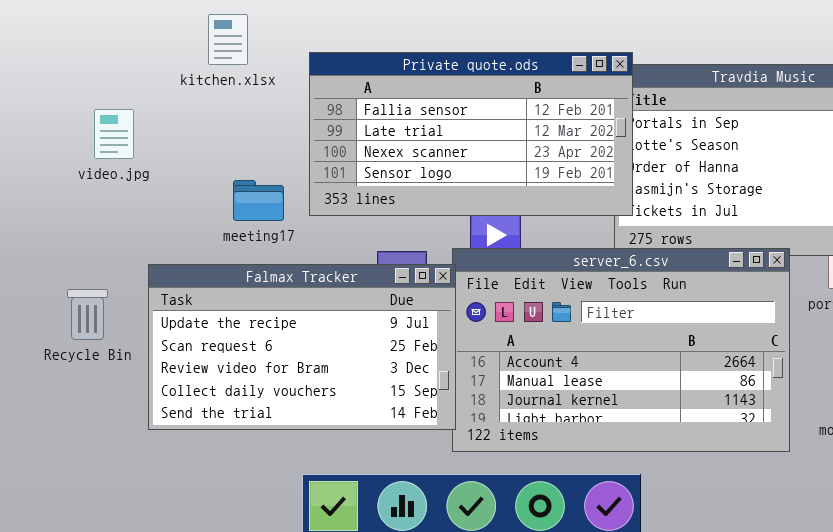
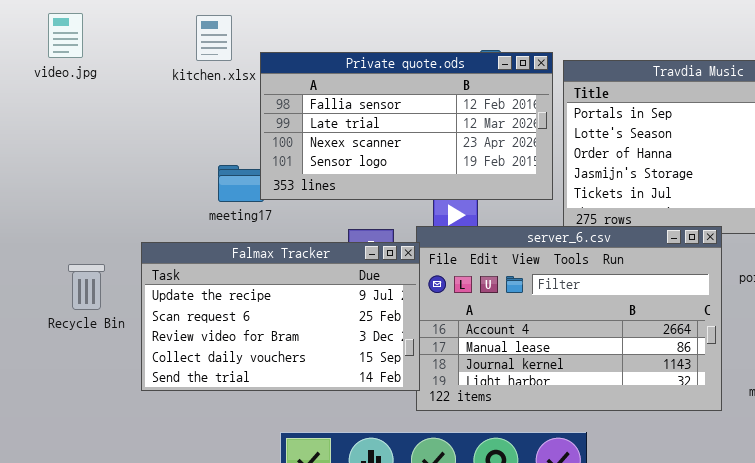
Private quote.ods: [309,52,633,216] -> [260,52,553,200], moved
video.jpg: [94,109,134,159] -> [48,13,83,58], moved

